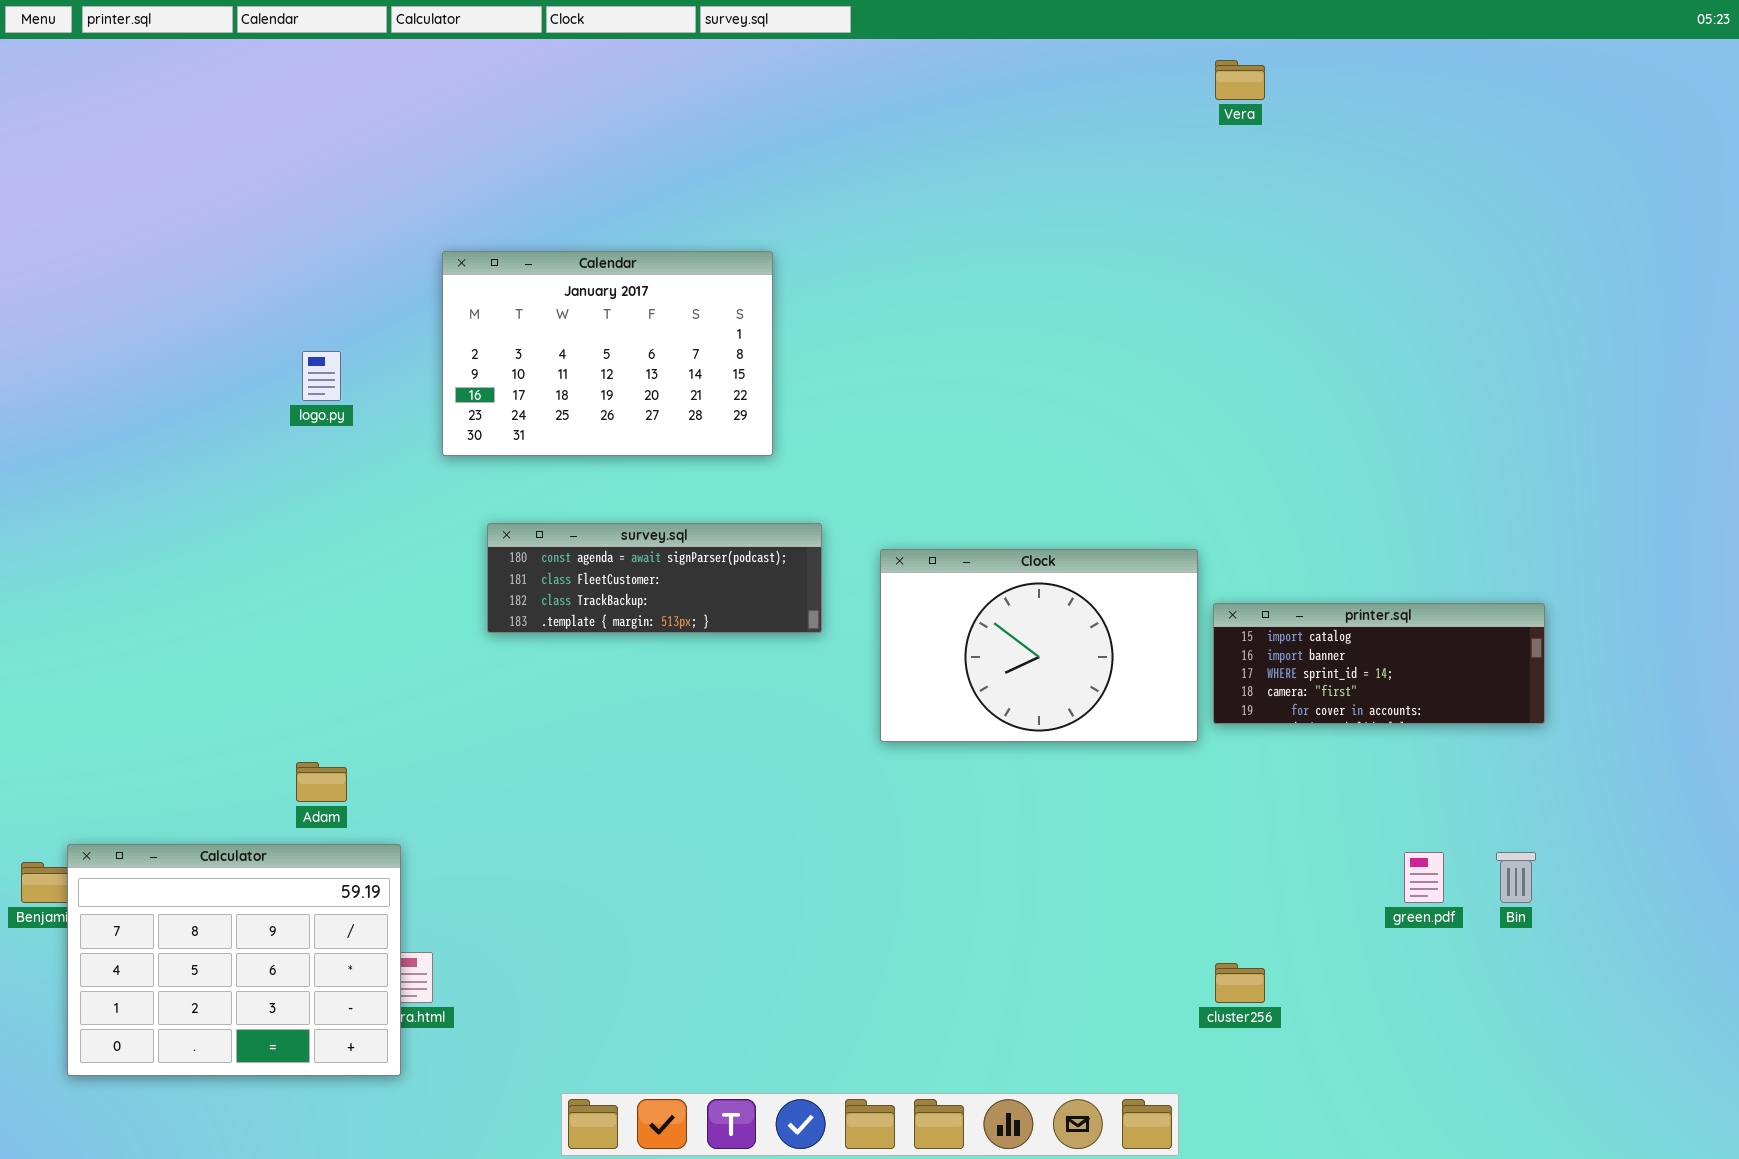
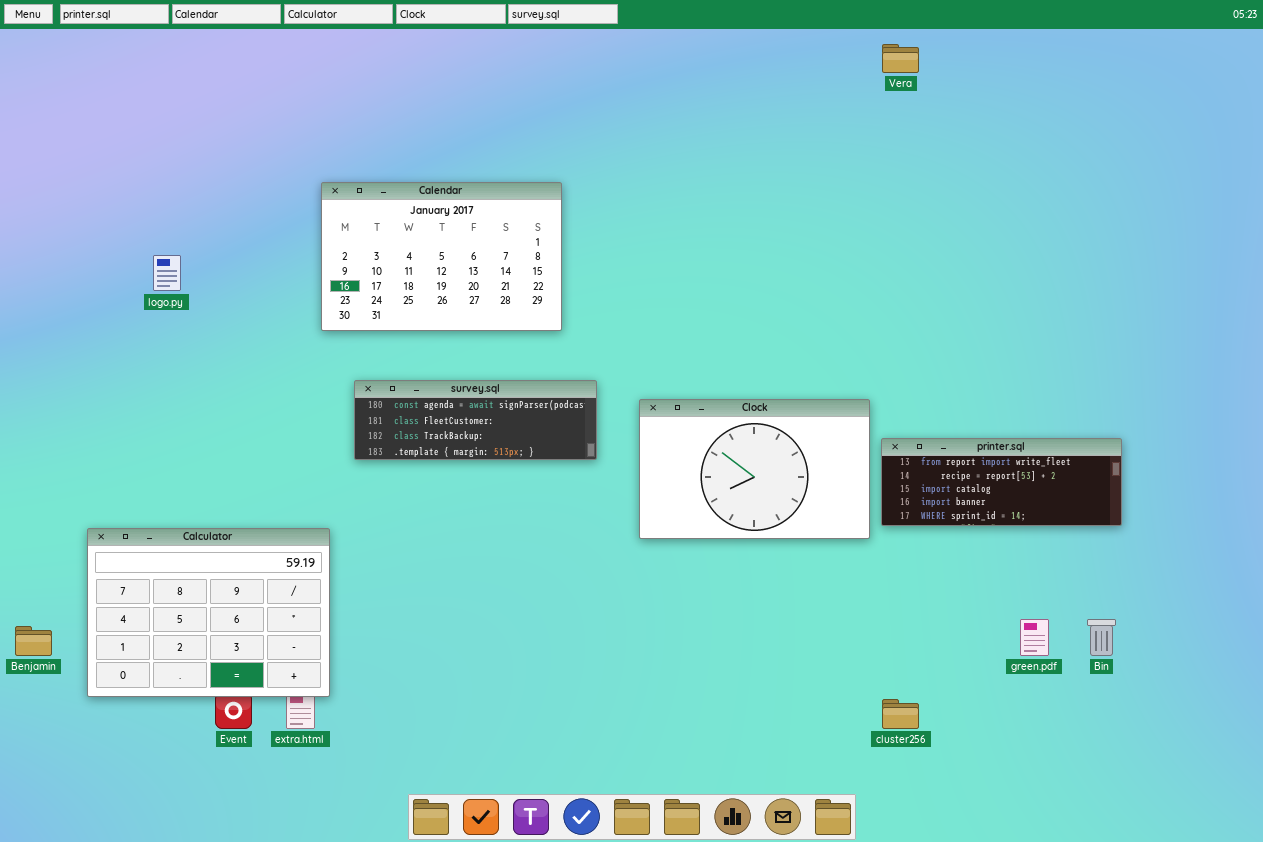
logo.py: [302,351,341,401] -> [153,255,181,291], moved
printer.sql: [1213,603,1545,724] -> [881,438,1122,526], scrolled up 2 rows
Calculator: [67,844,401,1076] -> [87,528,330,697], moved

